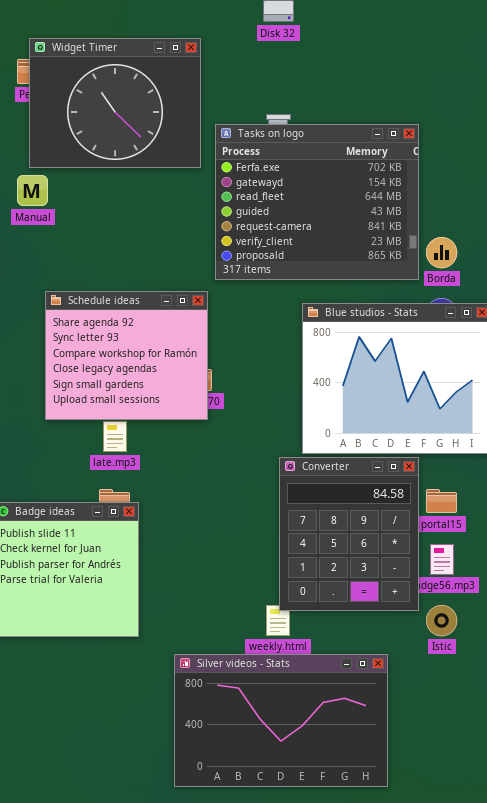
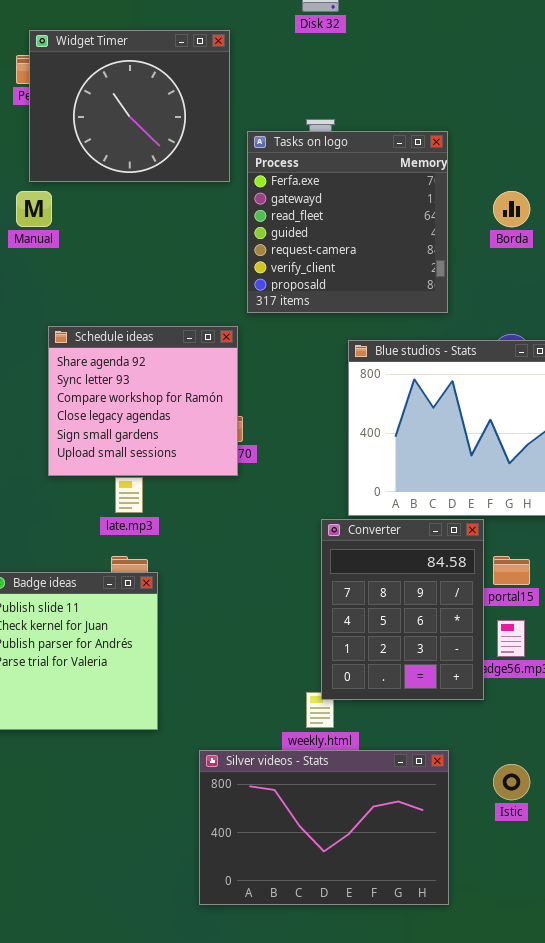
Tasks on logo: [215,124,419,280] -> [247,131,448,313], resized
Borda: [426,237,457,268] -> [493,191,530,227], moved
Istic: [426,605,457,636] -> [493,764,530,800], moved

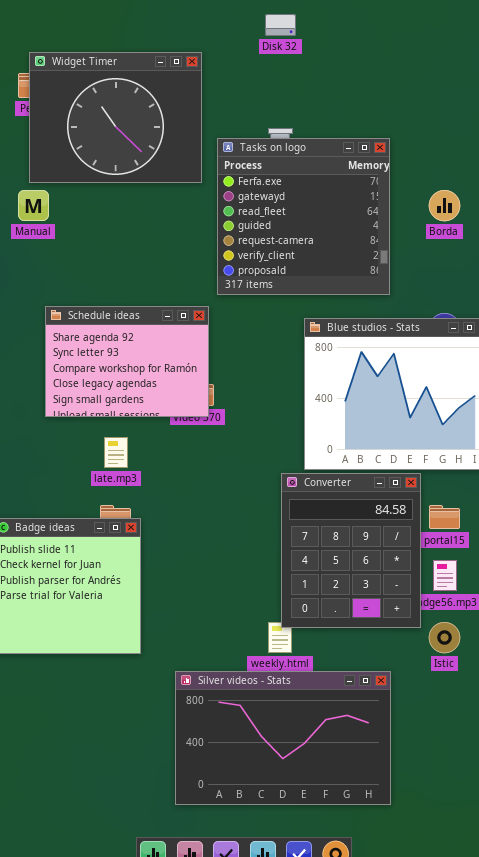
Schedule ideas: [48,326,238,476] -> [45,306,209,417], resized
Istic: [493,764,530,800] -> [429,622,460,653], moved

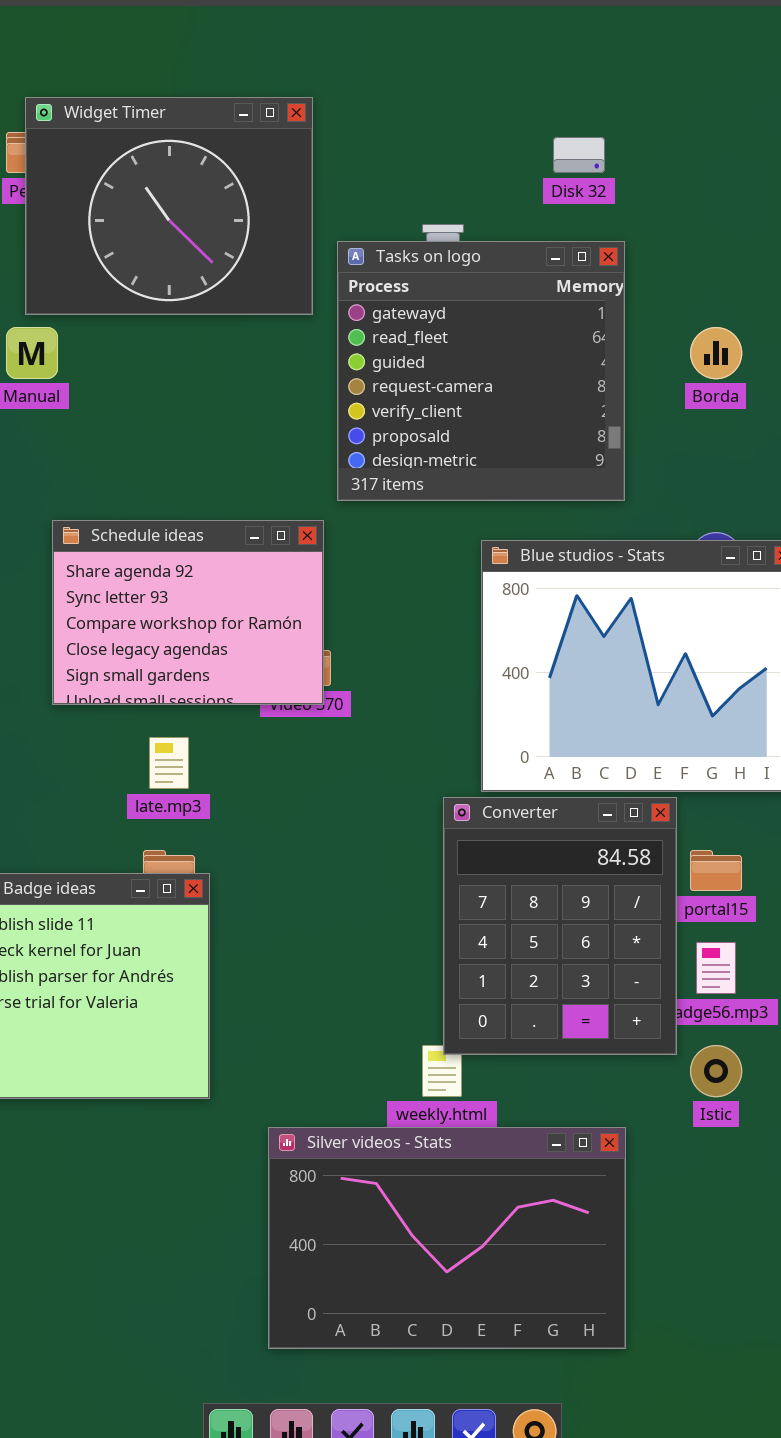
Disk 32: [265,14,296,36] -> [553,137,605,173], moved
Tasks on logo: [217,138,390,295] -> [337,241,625,501], scrolled down 1 row

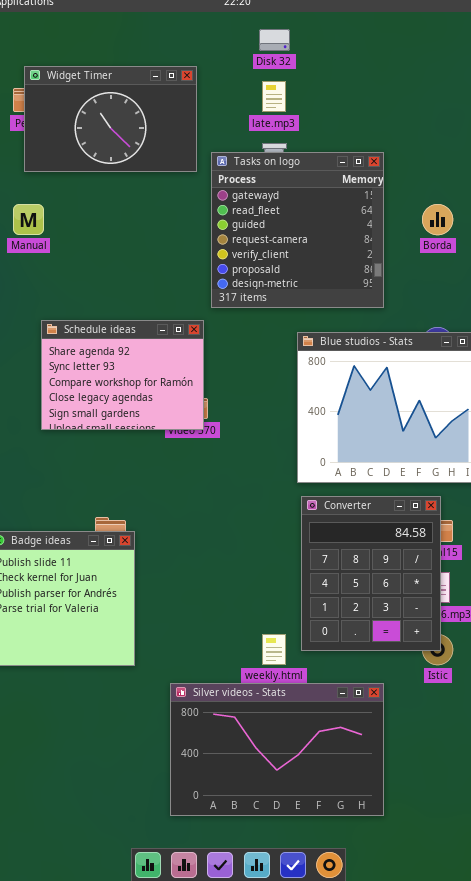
Widget Timer: [25,97,313,315] -> [24,66,197,172], resized
Disk 32: [553,137,605,173] -> [259,29,290,51], moved
late.mp3: [149,737,189,789] -> [262,81,286,112], moved
Converter: [443,797,677,1055] -> [301,496,441,651], moved

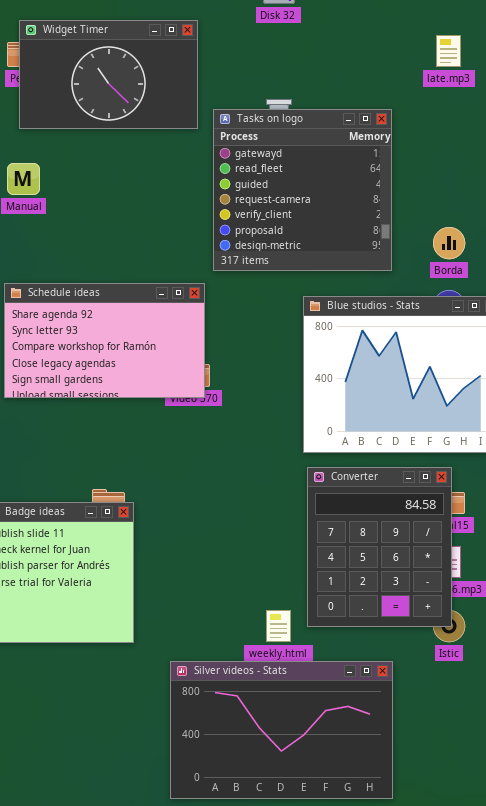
late.mp3: [262,81,286,112] -> [436,35,461,67], moved
Borda: [422,204,453,235] -> [433,227,465,259], moved
Schedule ideas: [41,320,204,430] -> [4,283,205,398], resized

